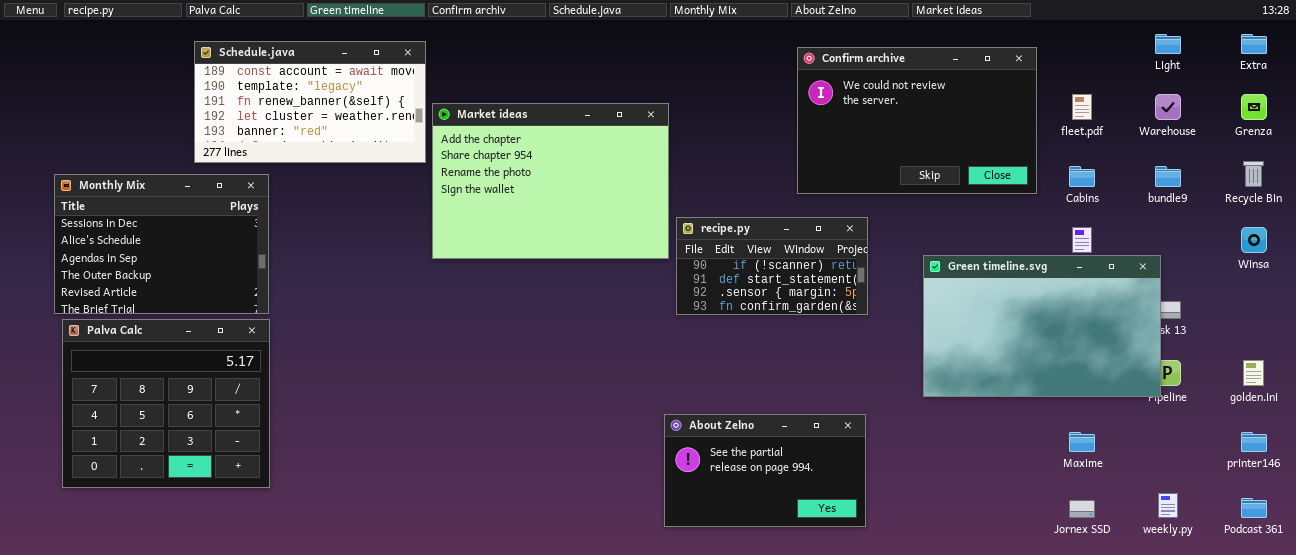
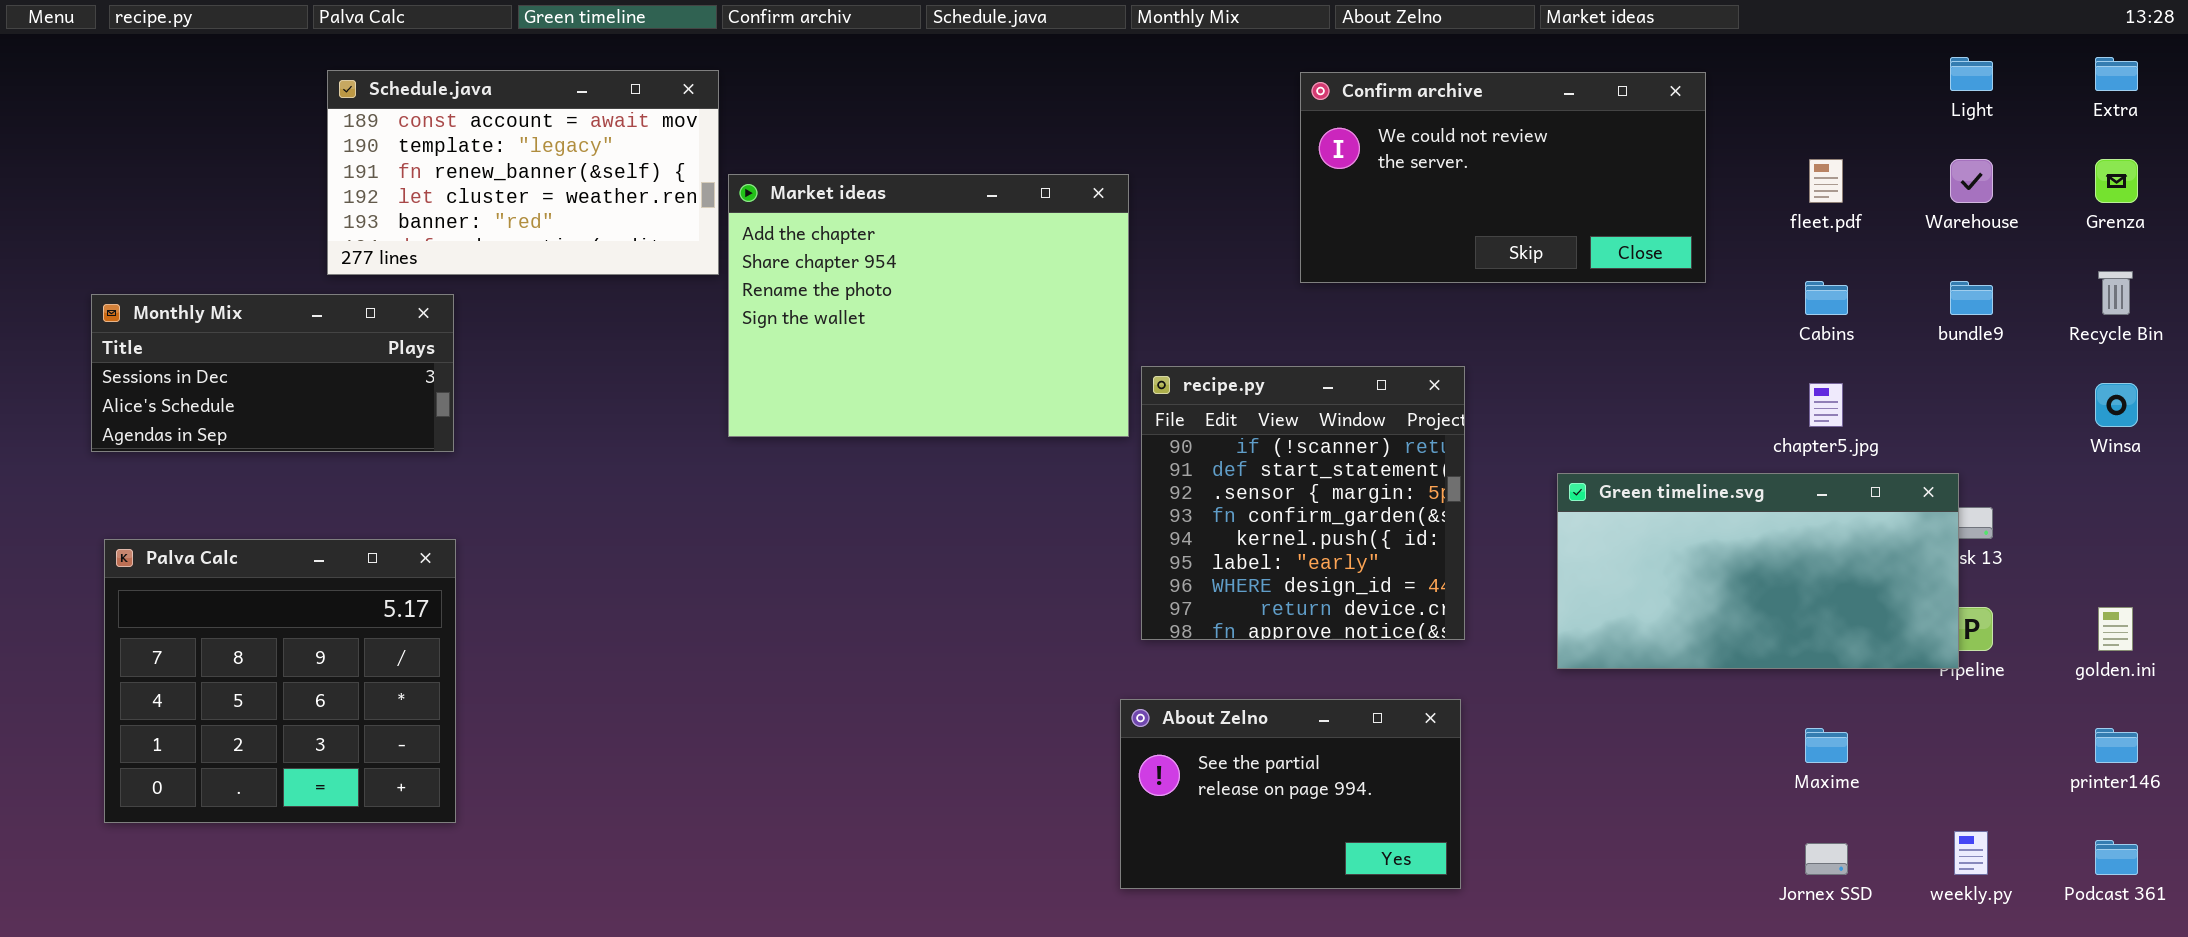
Confirm archive: [797,47,1037,194] -> [1300,72,1706,283], moved, resized
Monthly Mix: [54,174,269,314] -> [91,294,454,452], resized
recipe.py: [676,217,868,315] -> [1141,366,1465,640], resized
Green timeline.svg: [923,255,1161,397] -> [1557,473,1959,669], resized

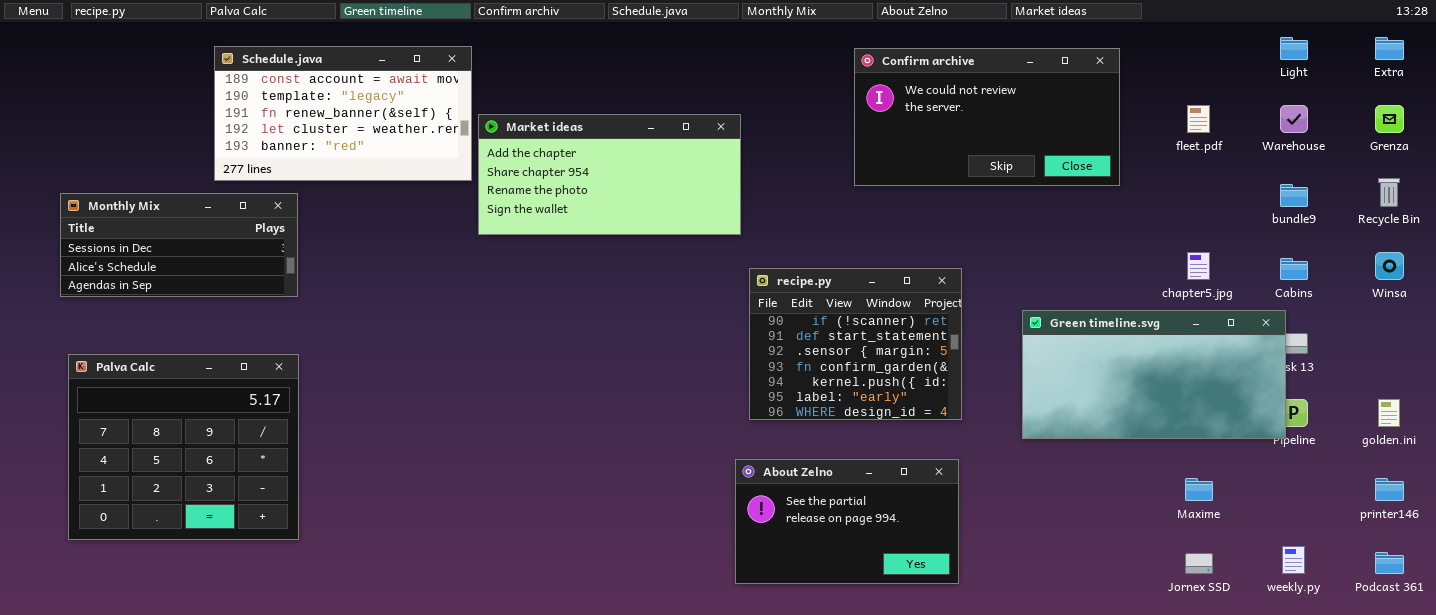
Market ideas: [728,174,1129,437] -> [478,114,741,235], resized
Cabins: [1805,281,1848,315] -> [1280,258,1308,280], moved
recipe.py: [1141,366,1465,640] -> [749,268,962,420], resized

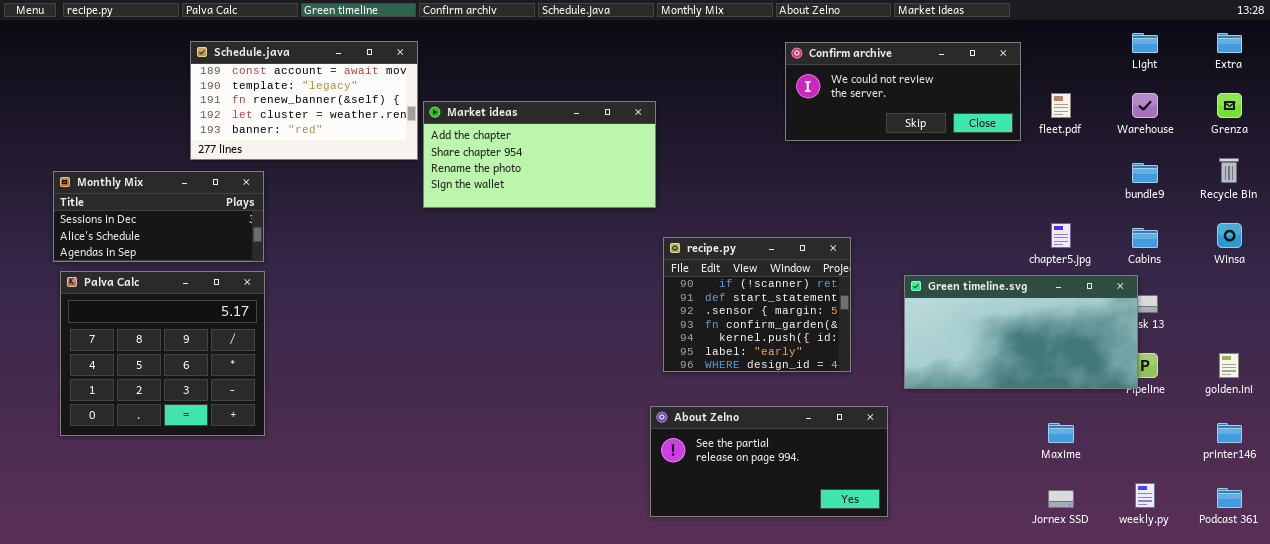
Confirm archive: [854,48,1120,186] -> [785,42,1021,141], moved, resized
Palva Calc: [68,354,299,540] -> [60,271,265,436], moved
About Zelno: [735,459,959,584] -> [650,406,888,517], resized

